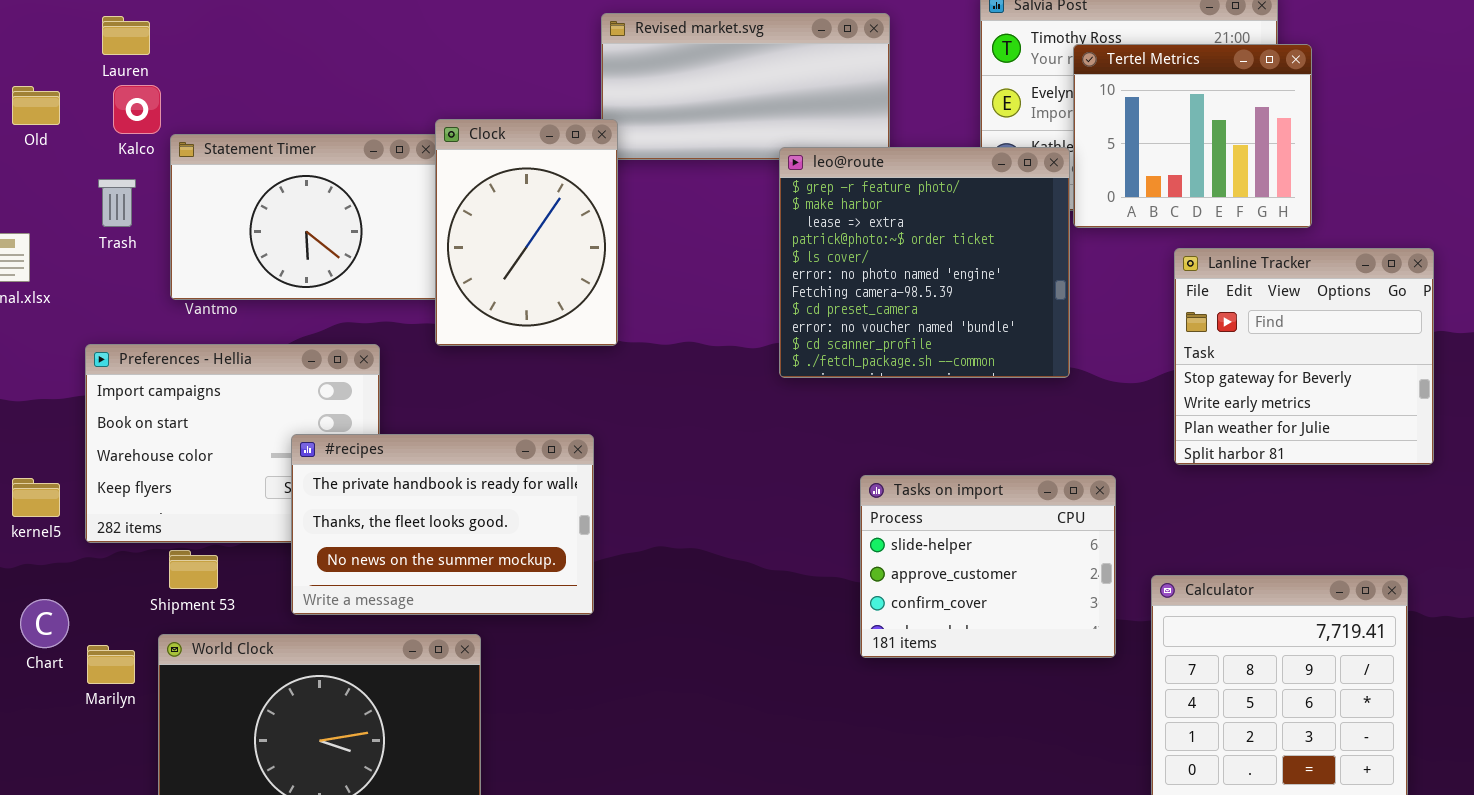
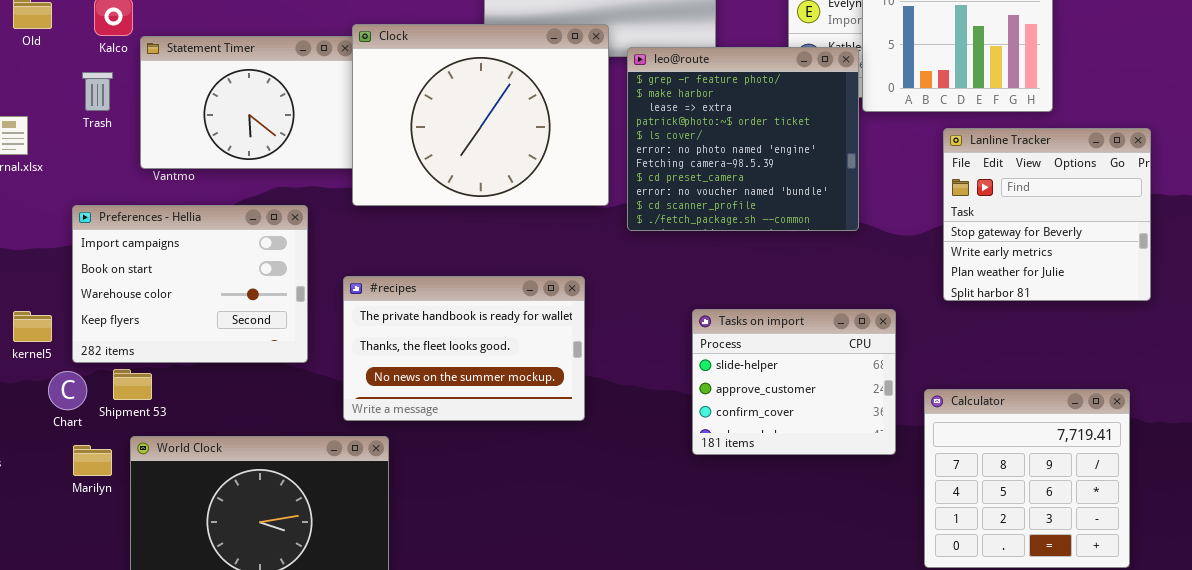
Clock: [435,119,618,346] -> [352,24,609,206], resized
#recipes: [291,434,594,615] -> [343,276,585,421], moved
Shipment 53: [169,550,218,589] -> [113,369,152,400], moved
Chart: [20,599,69,648] -> [48,371,87,410], moved

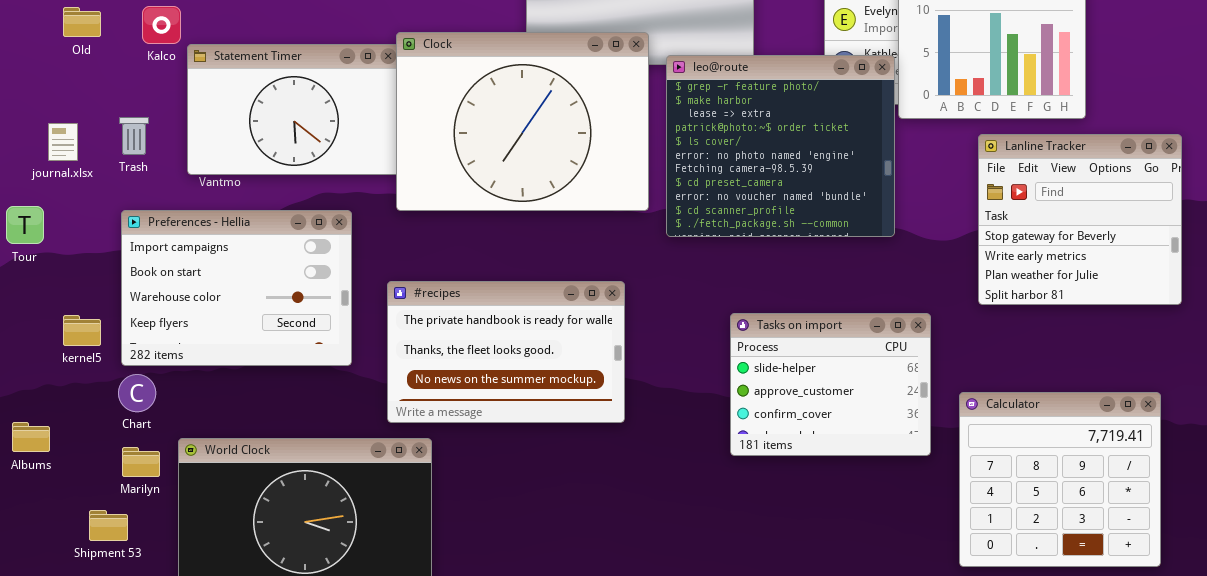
Trash: [82,72,113,111] -> [119,117,149,155], moved
Shipment 53: [113,369,152,400] -> [89,510,128,541], moved
Chart: [48,371,87,410] -> [118,374,156,412], moved

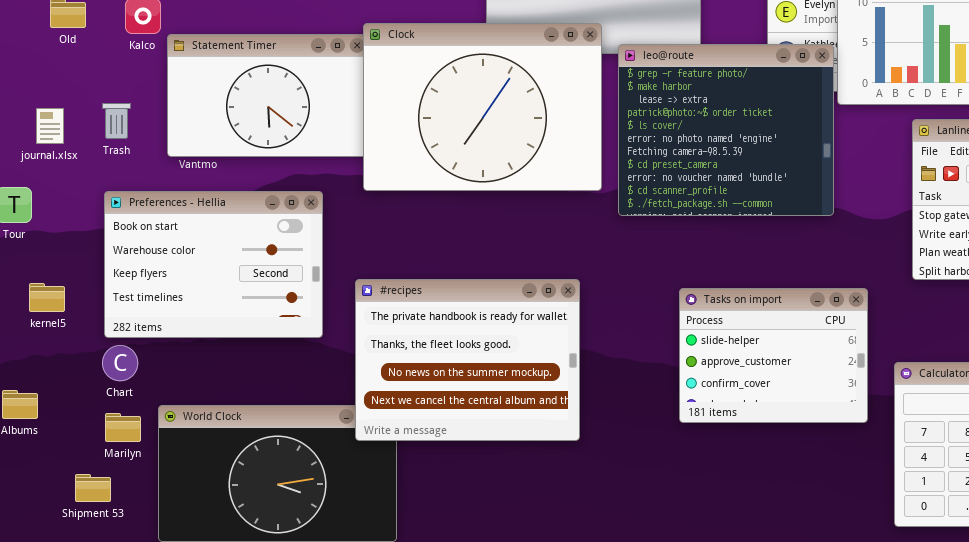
Preferences - Hellia: [121,210,352,366] -> [104,191,323,338], scrolled down 1 row
#recipes: [387,281,625,423] -> [355,279,580,441], moved, resized
kernel5: [63,315,101,346] -> [29,283,65,312], moved

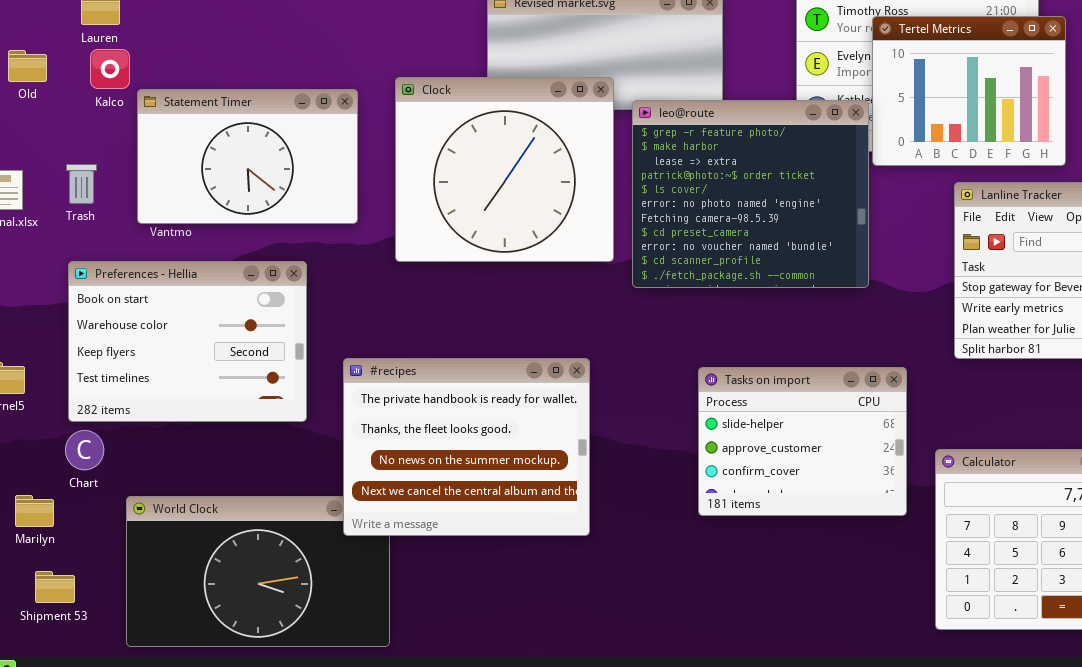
Clock: [363,23,602,191] -> [395,77,614,262], resized
Marilyn: [105,413,141,442] -> [15,495,54,527], moved

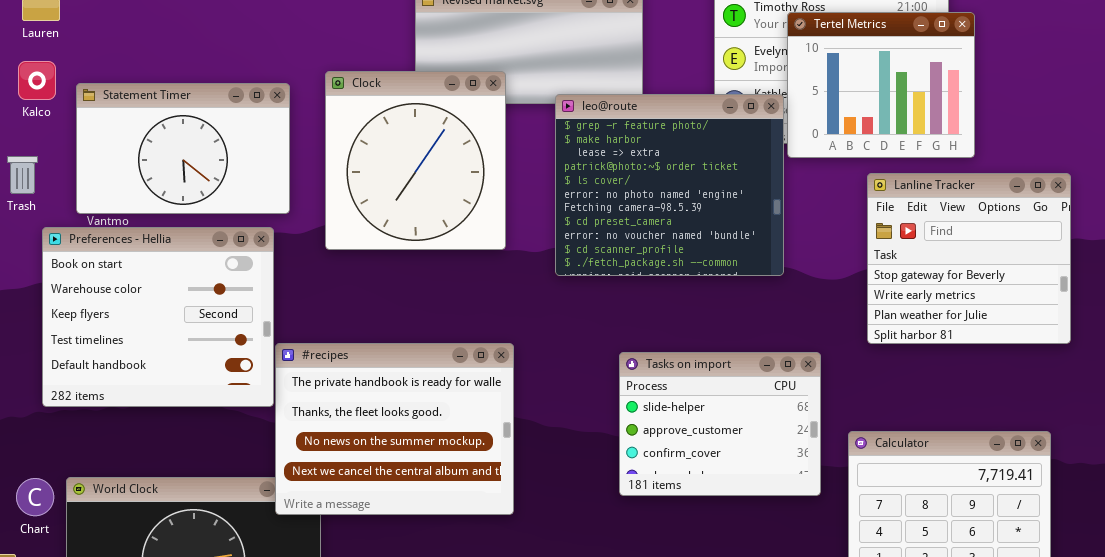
Kalco: [90,49,130,89] -> [18,61,56,100], moved
Clock: [395,77,614,262] -> [325,71,506,250], resized
Preferences - Hellia: [68,261,307,422] -> [42,227,274,407], moved, resized
Chart: [65,430,104,470] -> [16,478,54,516], moved

